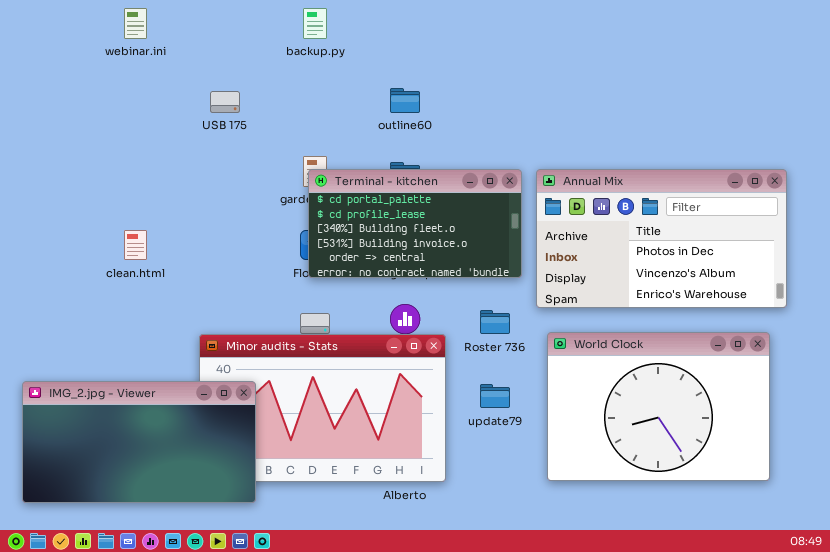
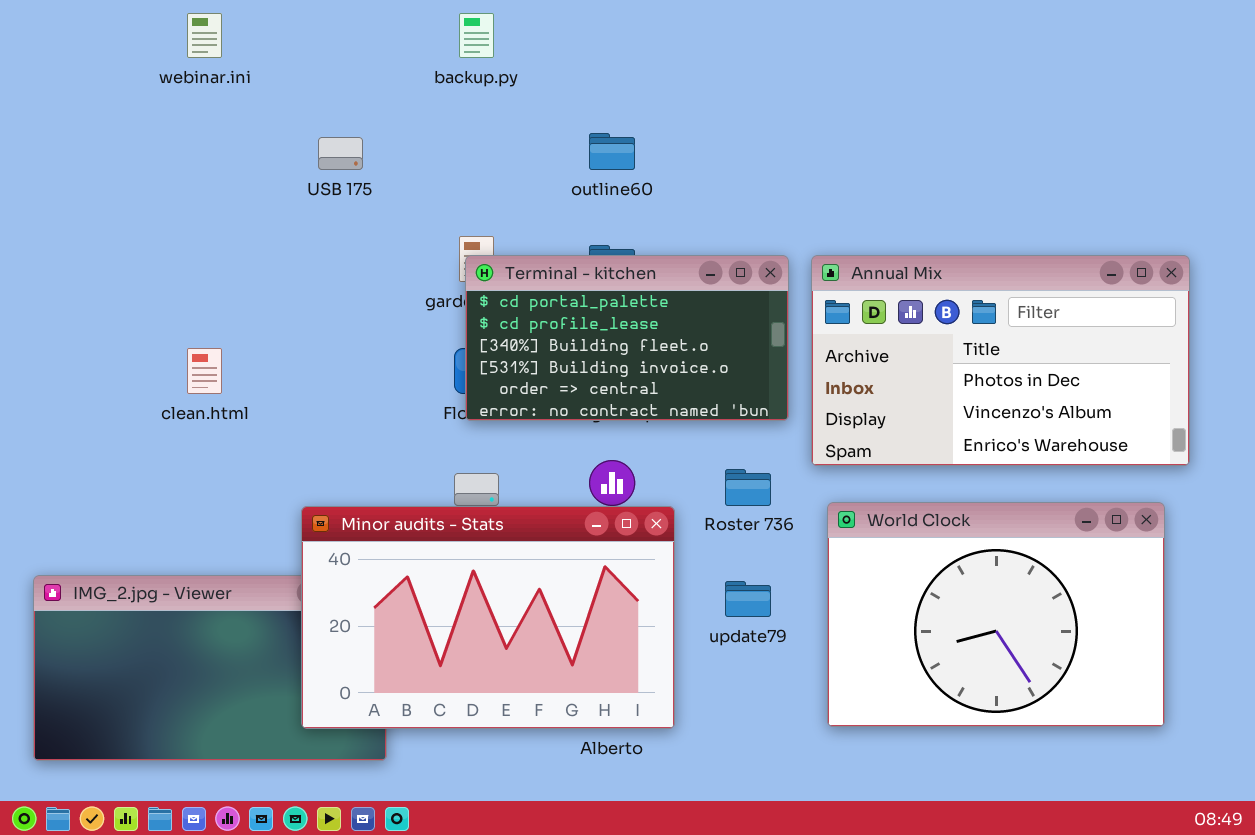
Minor audits - Stats: [199,334,446,482] -> [301,506,675,729], raised

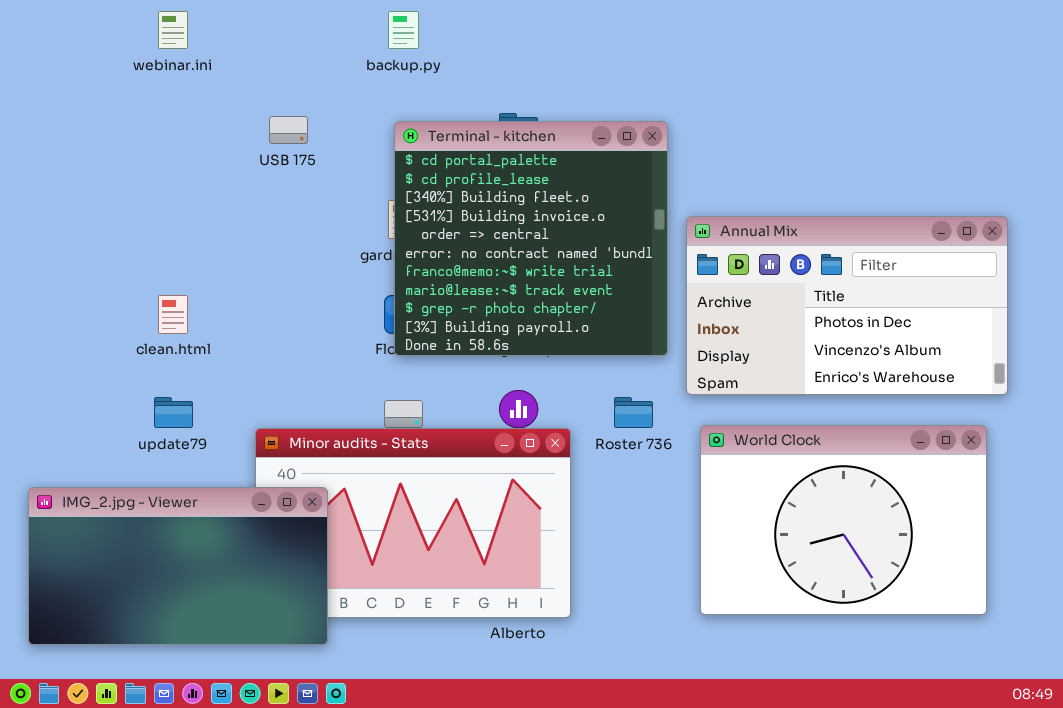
Terminal - kitchen: [465,255,789,421] -> [394,121,668,356], resized
IMG_2.jpg - Viewer: [33,575,387,761] -> [28,487,328,645], raised
update79: [725,581,771,617] -> [154,397,193,428], moved

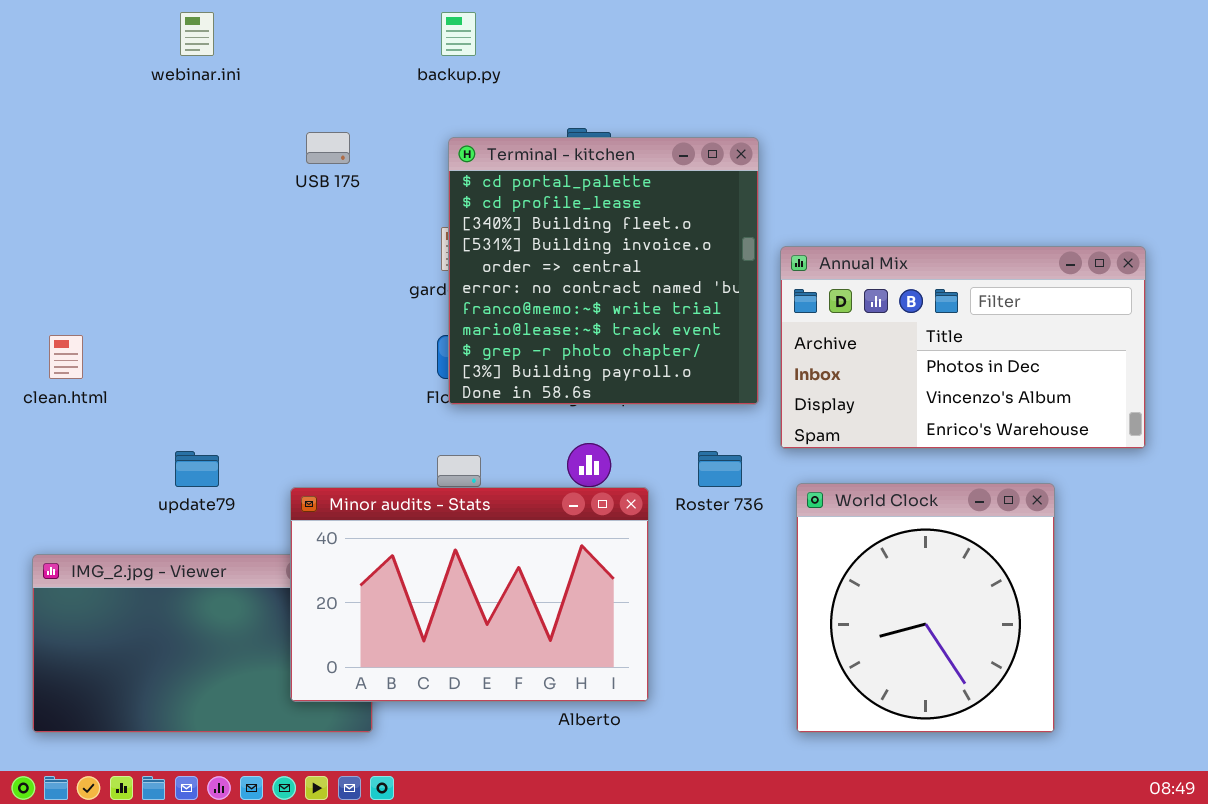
clean.html: [158,295,188,334] -> [49,335,83,379], moved
World Clock: [700,425,987,615] -> [796,483,1055,733], resized
Minor audits - Stats: [255,428,571,618] -> [290,487,649,702], raised

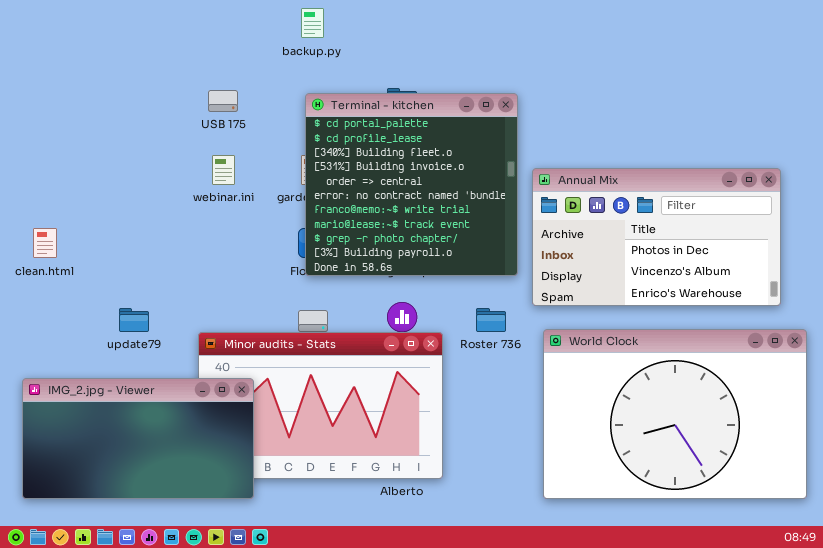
webinar.ini: [180,12,214,56] -> [212,155,235,185], moved
World Clock: [796,483,1055,733] -> [543,329,807,499], resized
IMG_2.jpg - Viewer: [32,554,373,733] -> [22,378,254,499], raised

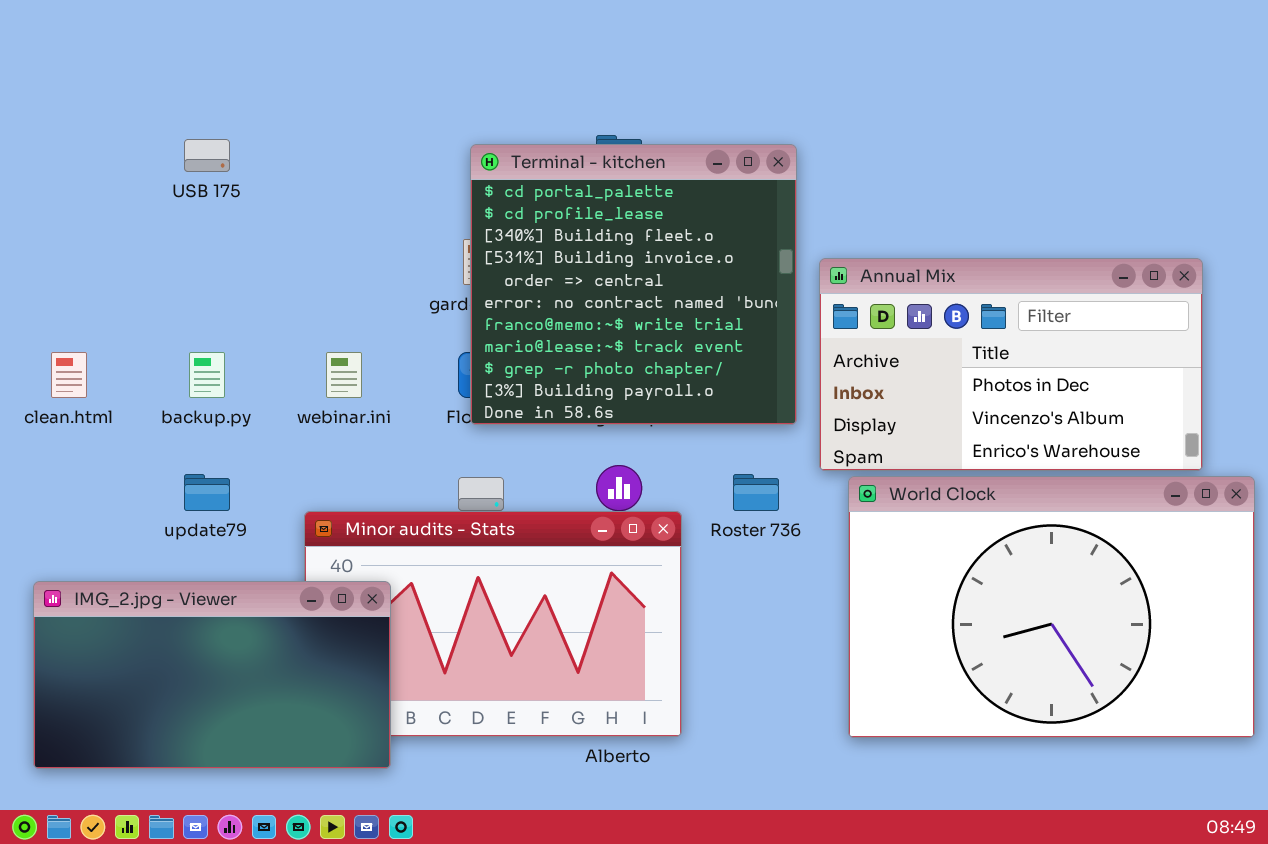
backup.py: [301,8,324,38] -> [189,352,225,398], moved
USB 175: [208,90,238,112] -> [184,139,230,172], moved
webinar.ini: [212,155,235,185] -> [326,352,362,398], moved
World Clock: [543,329,807,499] -> [848,476,1255,738], moved

